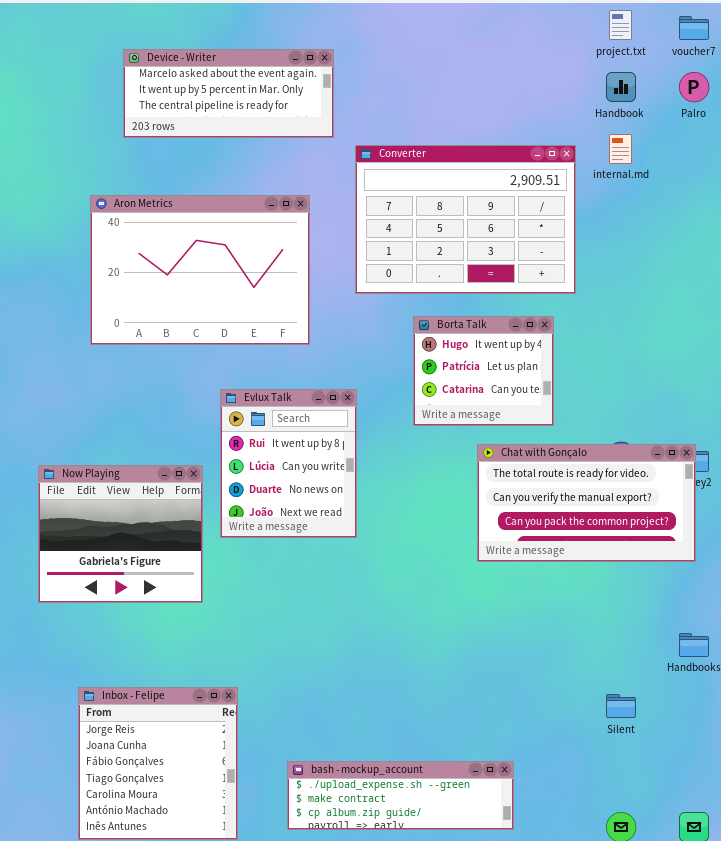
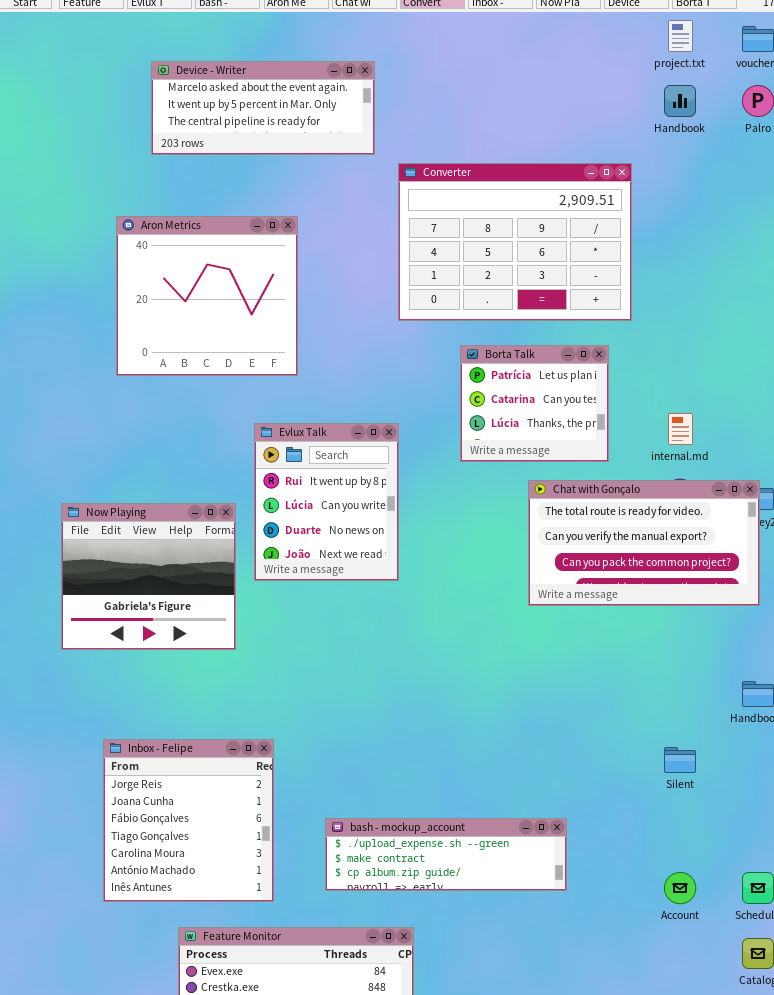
internal.md: [609,134,632,164] -> [668,413,693,445], moved
Aron Metrics: [90,195,310,345] -> [116,216,298,376], resized
Borta Talk: [413,316,554,426] -> [460,345,609,462], scrolled down 1 row

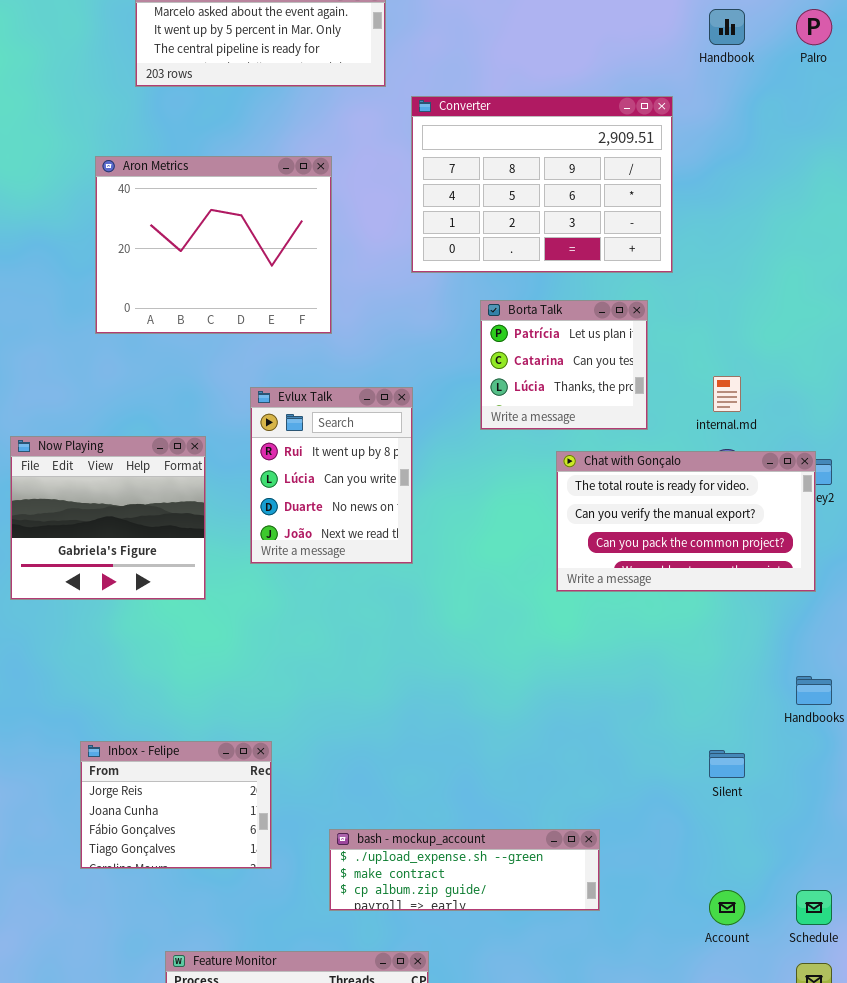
Aron Metrics: [116,216,298,376] -> [95,156,332,334], resized
Now Playing: [61,503,236,650] -> [10,436,206,600], moved
Inbox - Felipe: [103,739,274,902] -> [80,741,272,869], resized

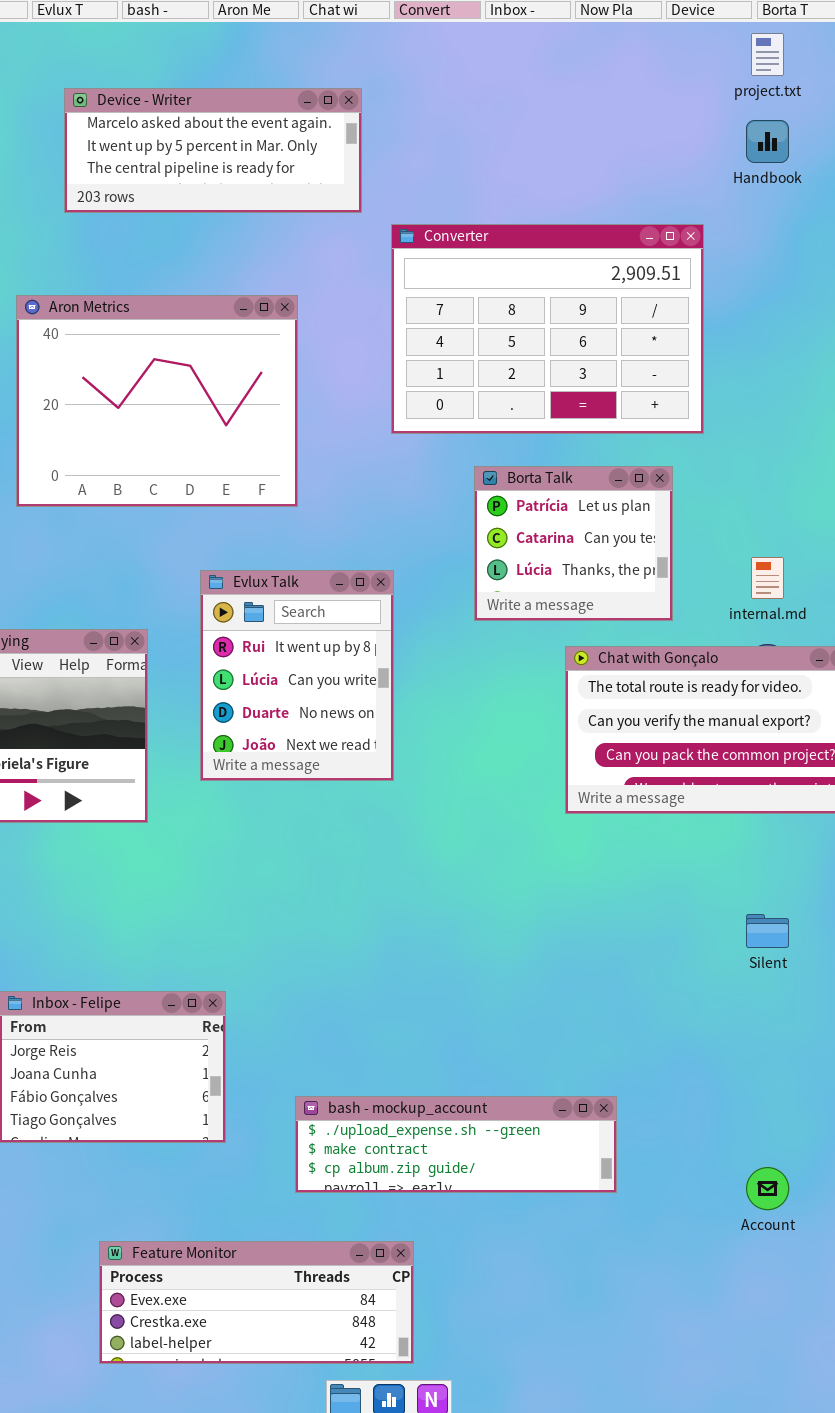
Silent: [709,750,745,778] -> [746,914,789,948], moved

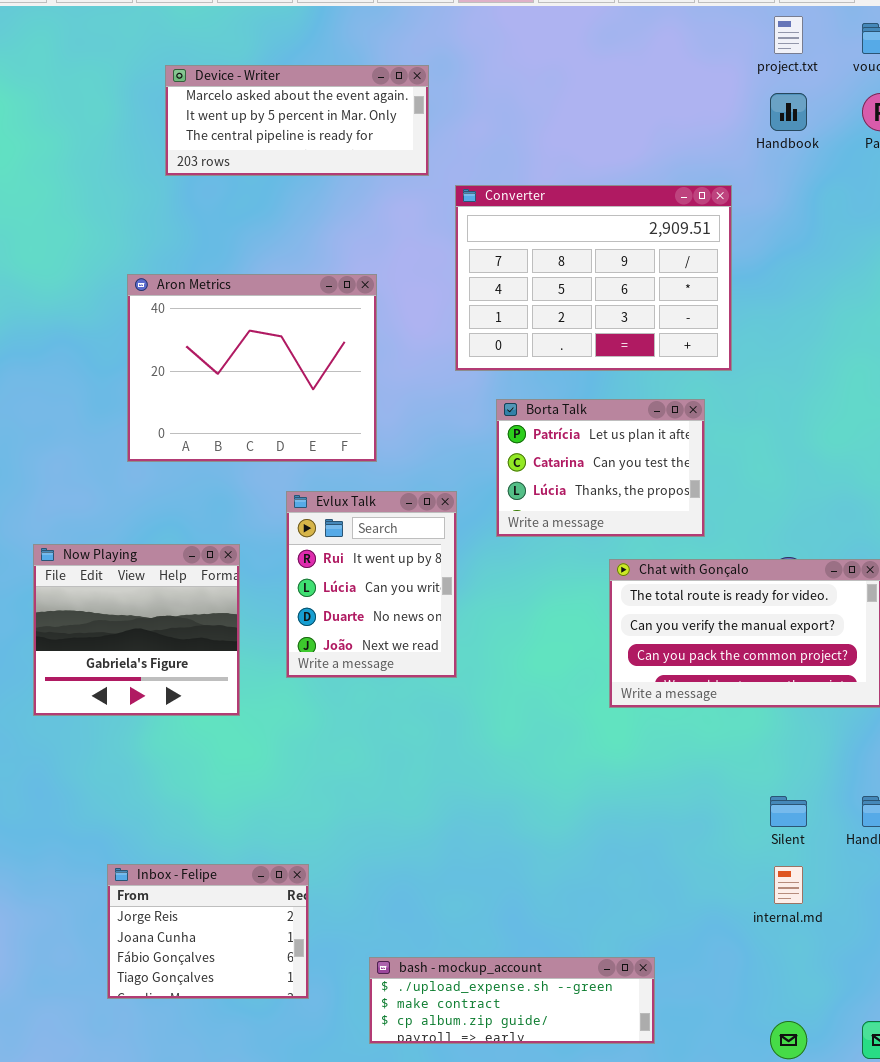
Aron Metrics: [16,295,298,507] -> [127,274,377,462], moved
Borta Talk: [474,466,673,621] -> [496,399,705,537], resized
internal.md: [751,557,784,599] -> [774,866,803,904], moved

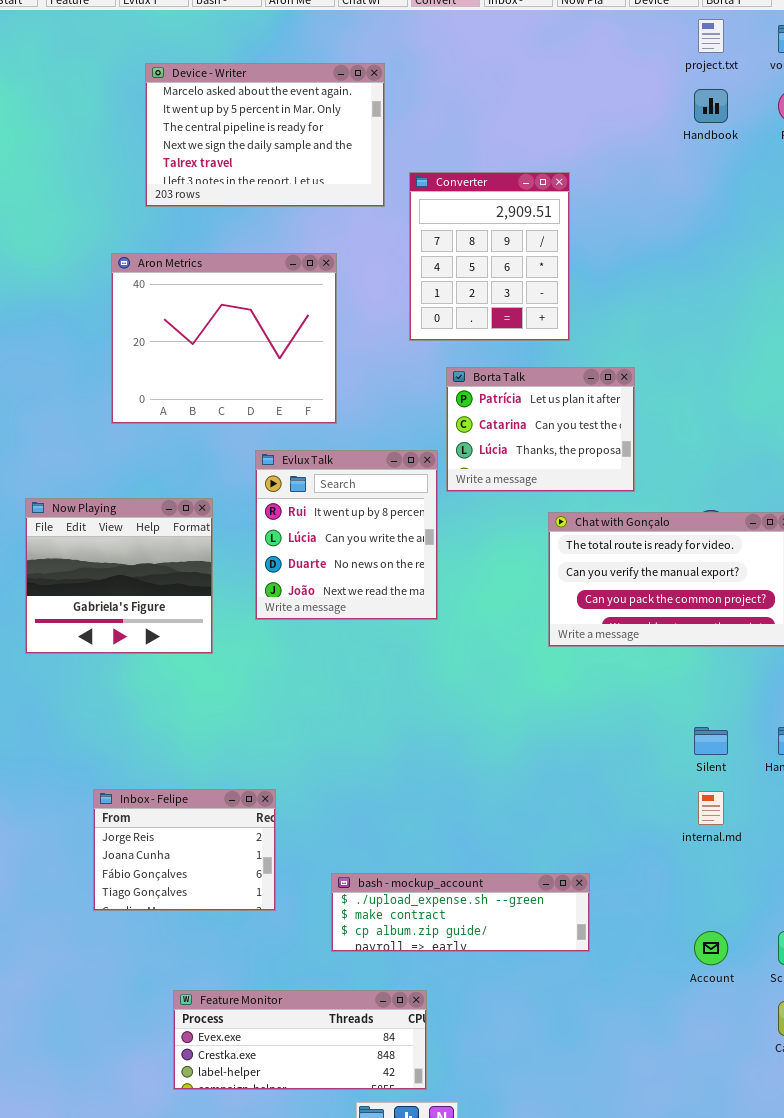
Device - Writer: [165,65,429,176] -> [145,63,385,207], resized
Converter: [455,185,732,371] -> [409,172,570,341], resized
Evlux Talk: [286,491,457,678] -> [255,450,438,620], resized

